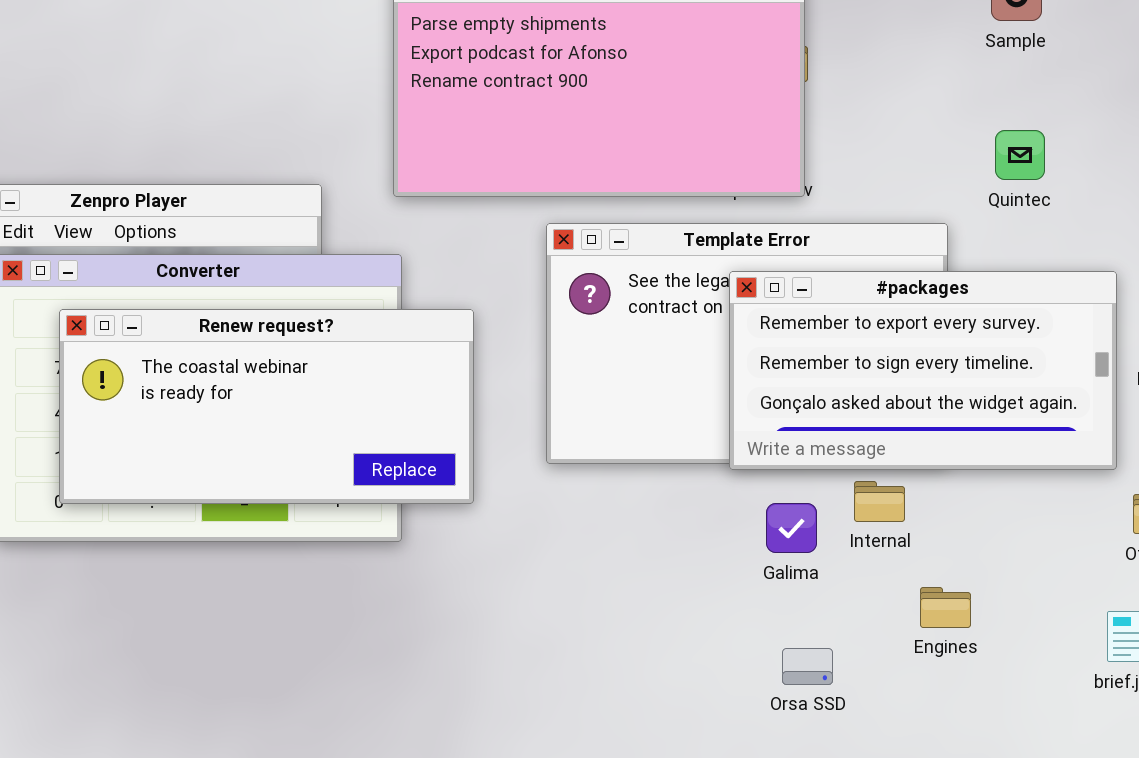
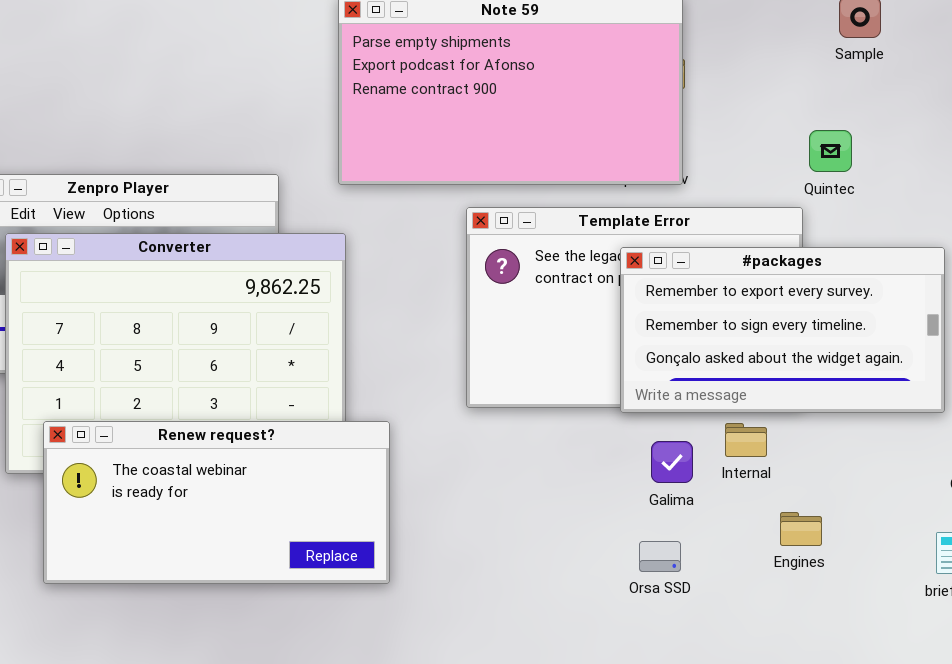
Quintec: [995,130,1045,180] -> [809,130,852,172], moved
Renew request?: [59,309,474,504] -> [43,421,390,584], moved
Orsa SSD: [782,648,833,685] -> [639,541,681,572], moved

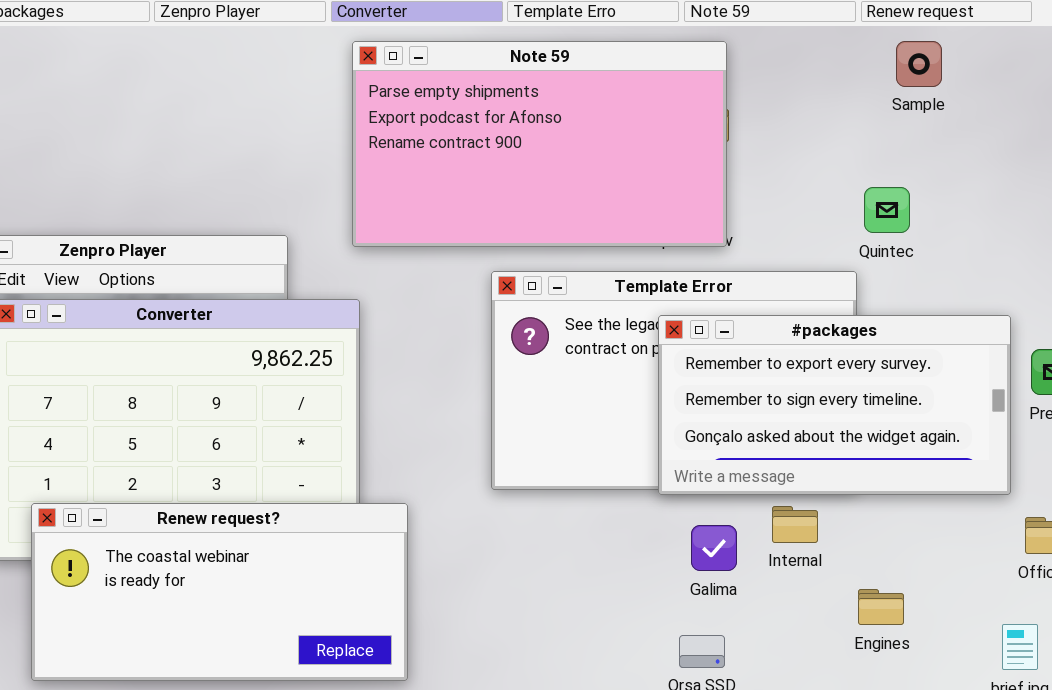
Engines: [780,512,822,546] -> [858,589,904,625], moved

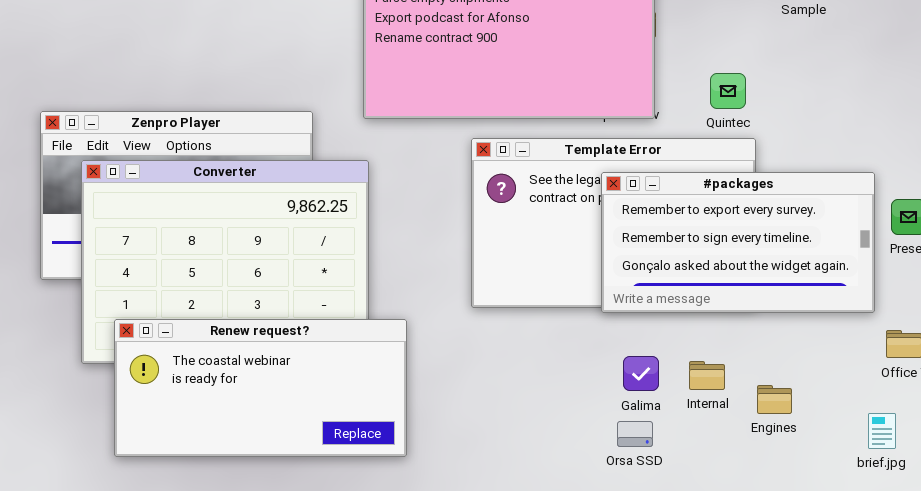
Quintec: [864,187,910,233] -> [710,73,746,109], moved
Internal: [772,506,818,543] -> [689,361,725,390], moved
Galima: [691,525,737,571] -> [623,356,659,391], moved

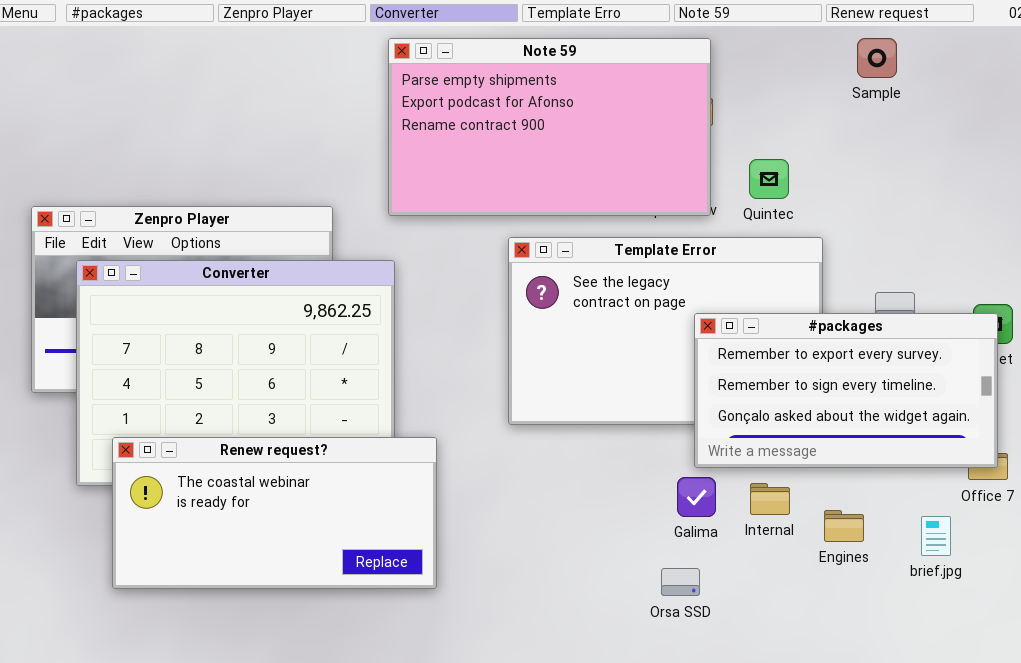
Quintec: [710,73,746,109] -> [749,159,789,199], moved
#packages: [601,172,875,313] -> [694,313,998,468], moved
brief.jpg: [868,413,896,449] -> [921,516,951,556], moved
Orsa SSD: [617,421,653,447] -> [661,568,700,596], moved

